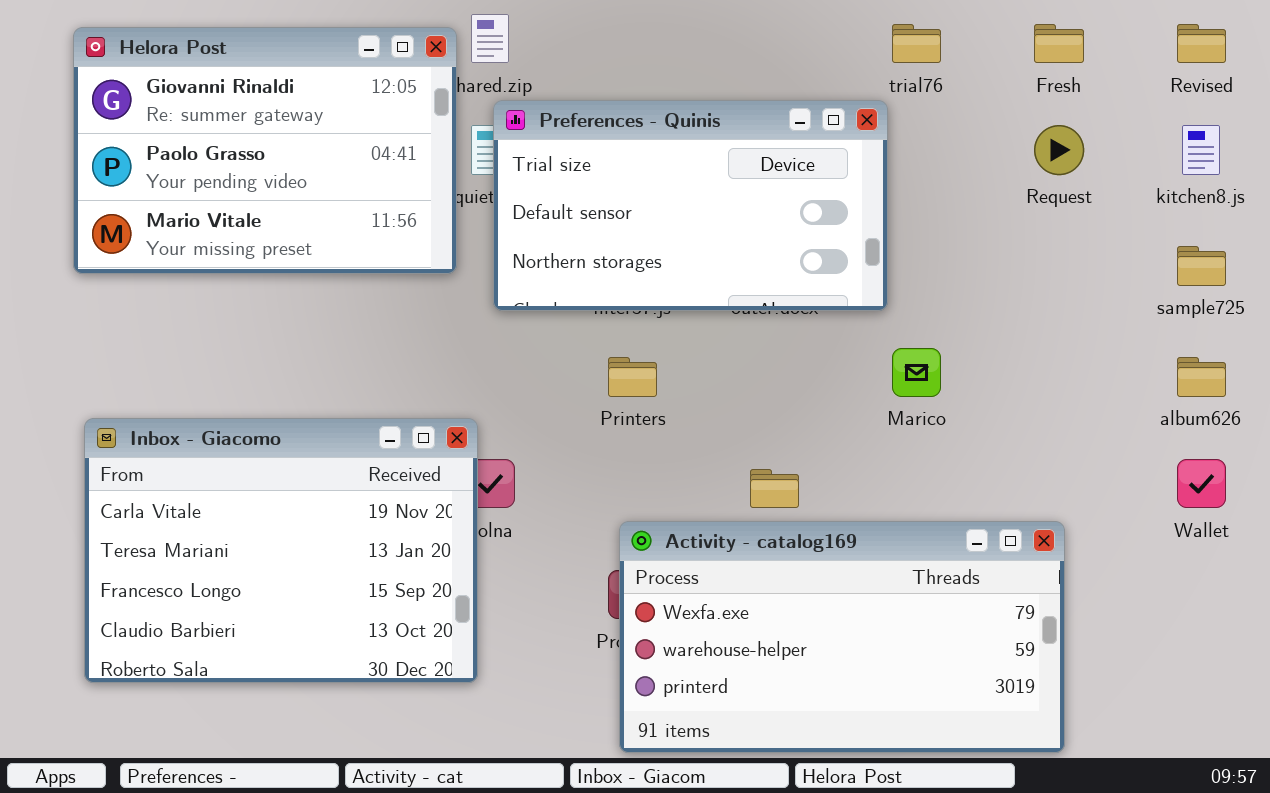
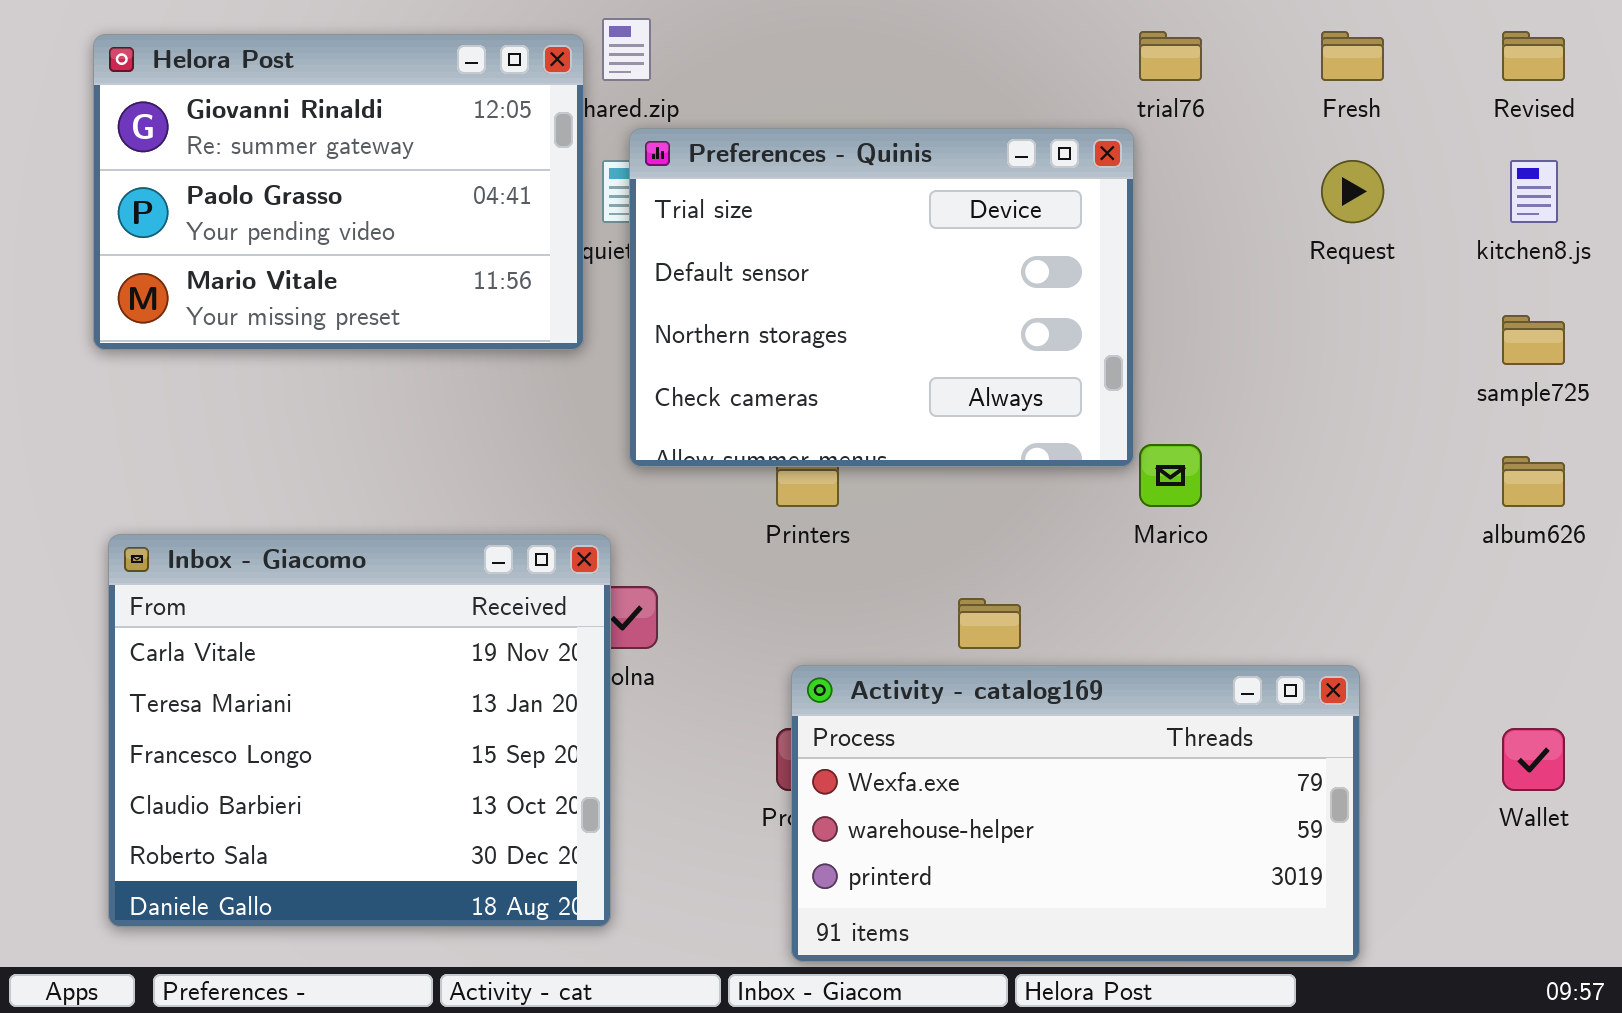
Preferences - Quinis: [493,100,888,311] -> [629,128,1134,467], resized
Inbox - Giacomo: [84,418,478,683] -> [108,534,611,927], resized
Wallet: [1177,459,1226,508] -> [1502,728,1565,791], moved

